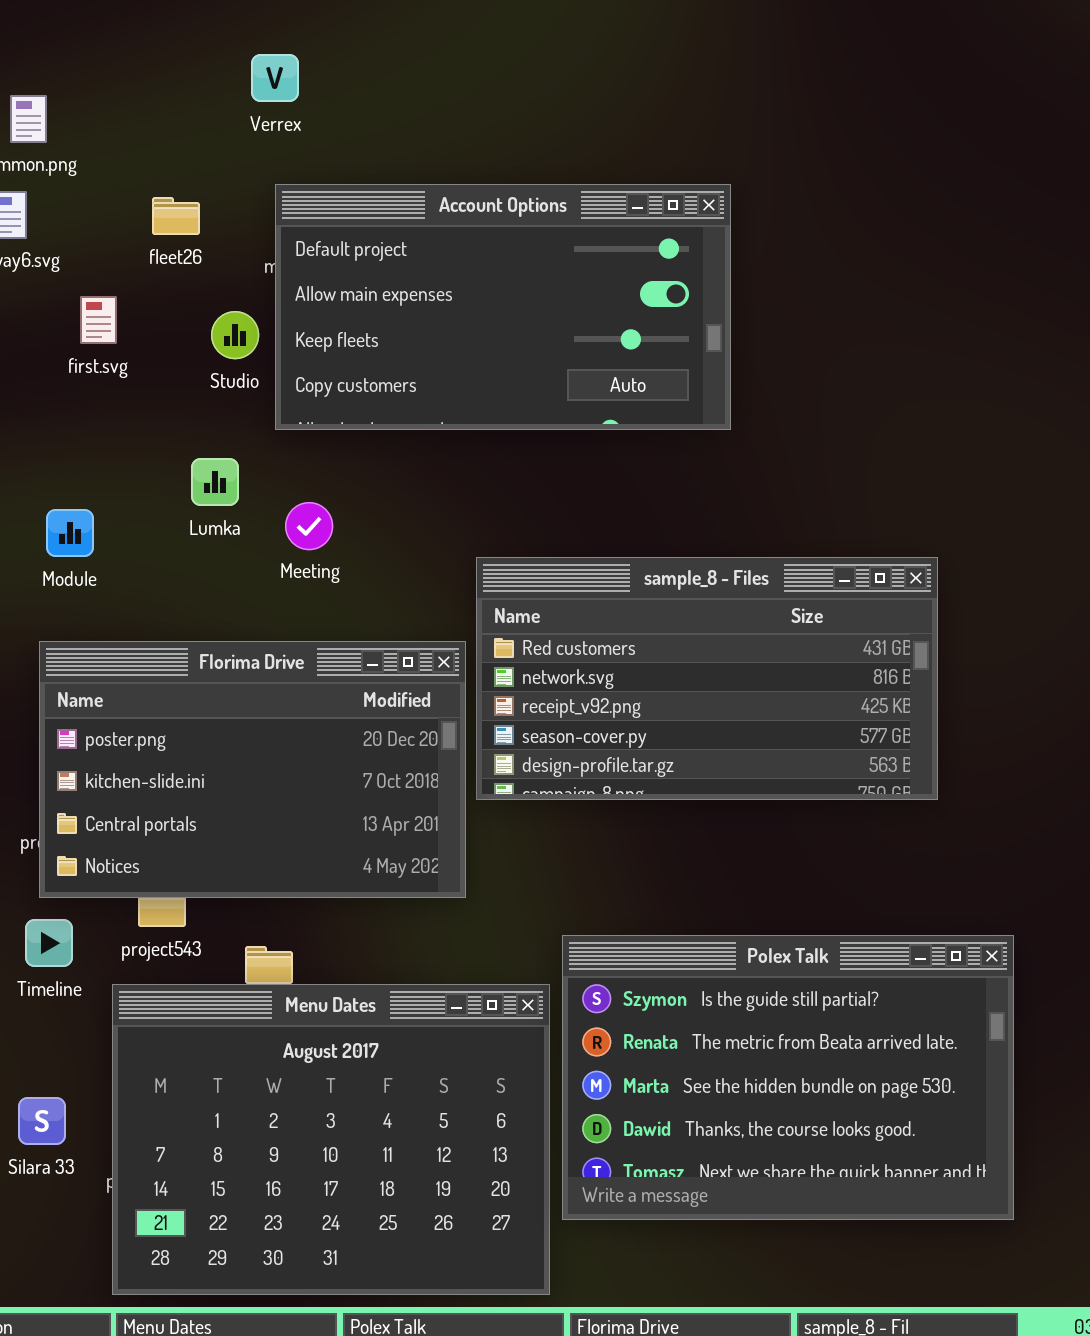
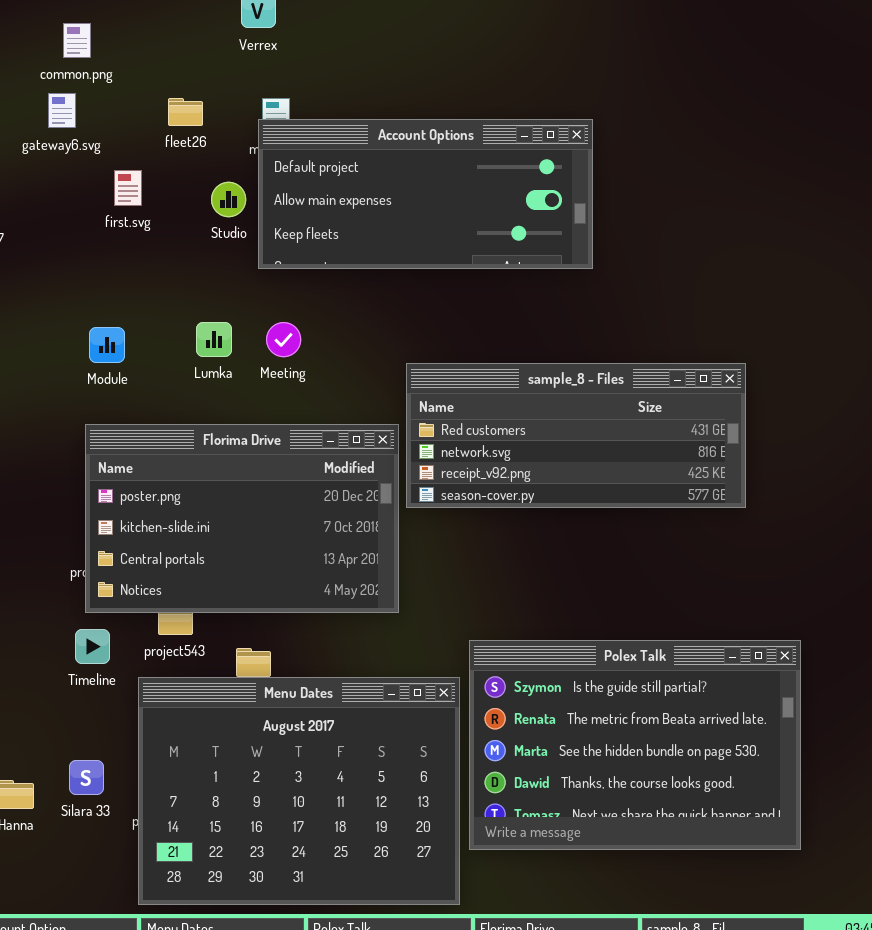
Account Options: [275,184,731,430] -> [258,119,593,269], resized
Lumka: [191,458,239,506] -> [196,322,232,357], moved
sample_8 - Files: [476,557,938,800] -> [406,363,746,508], resized

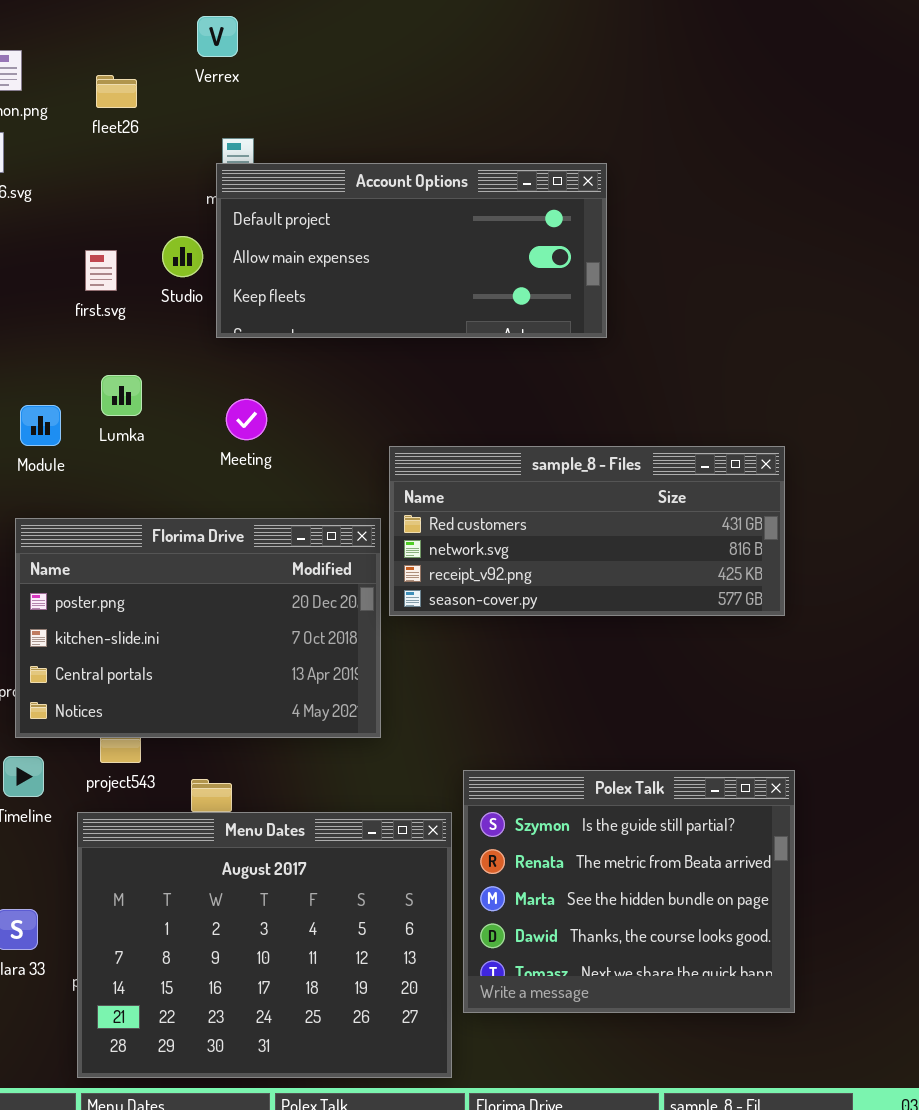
fleet26: [168,98,203,126] -> [96,75,137,108], moved
first.svg: [114,170,142,206] -> [85,250,117,291], moved
Lumka: [196,322,232,357] -> [101,375,142,416], moved
Polex Talk: [469,640,801,850] -> [463,770,795,1013], resized

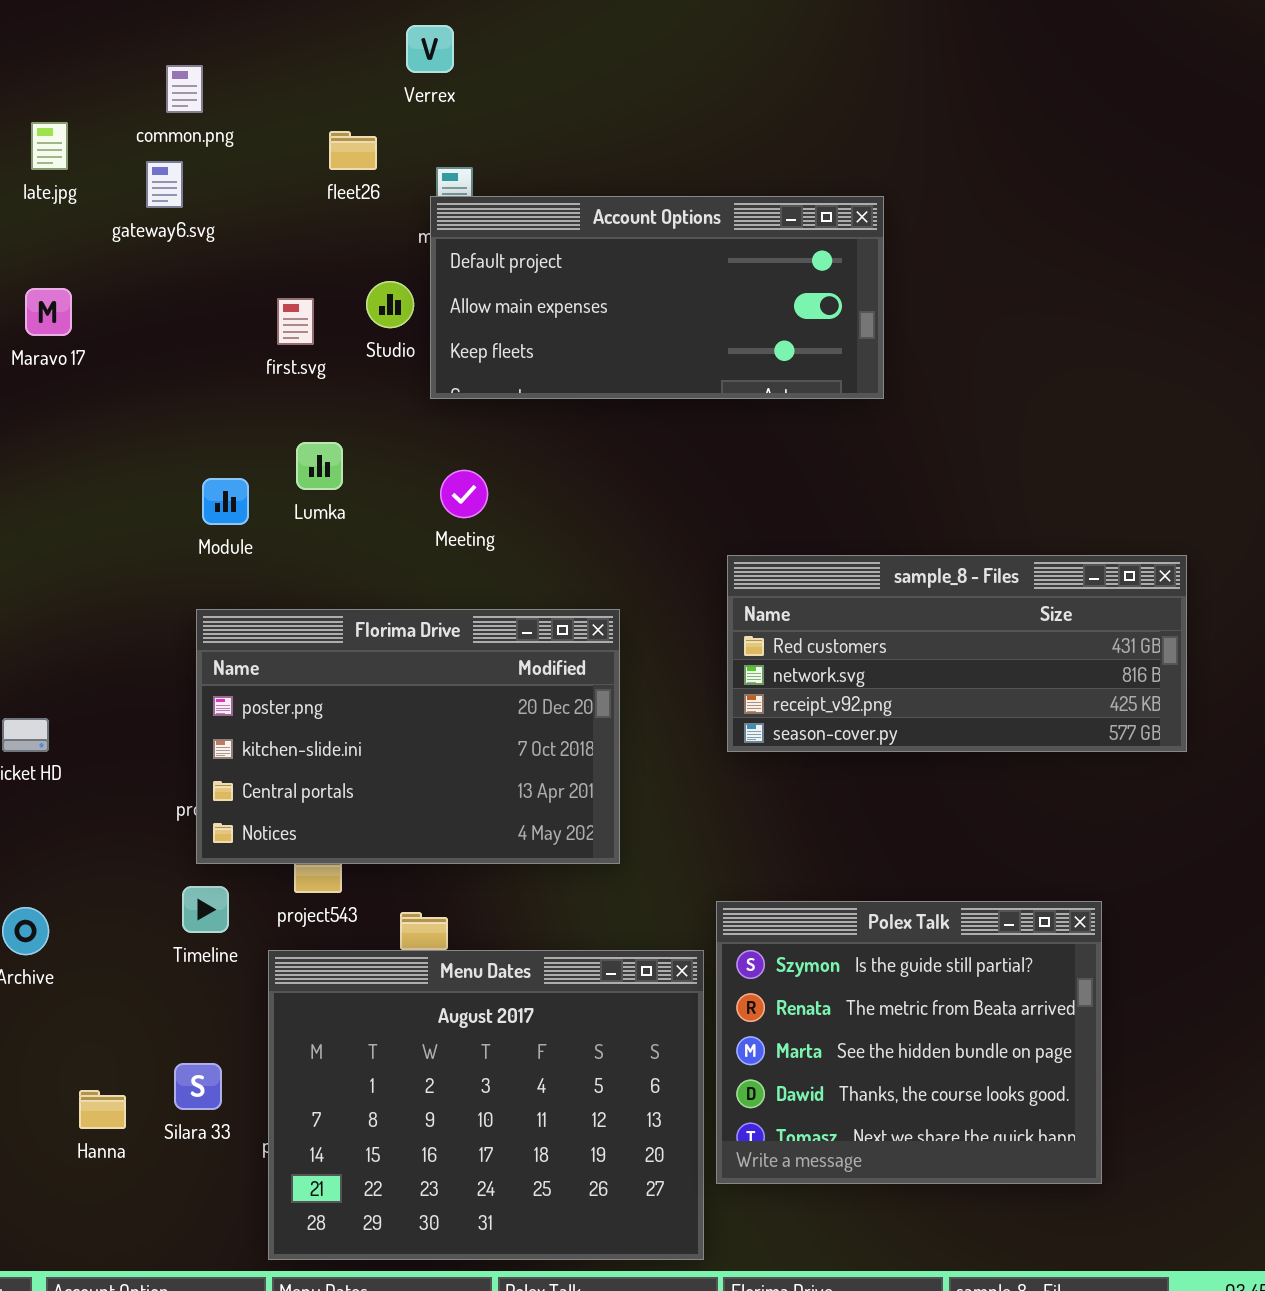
fleet26: [96,75,137,108] -> [329,131,377,170], moved
sample_8 - Files: [389,446,785,616] -> [727,555,1187,752], moved

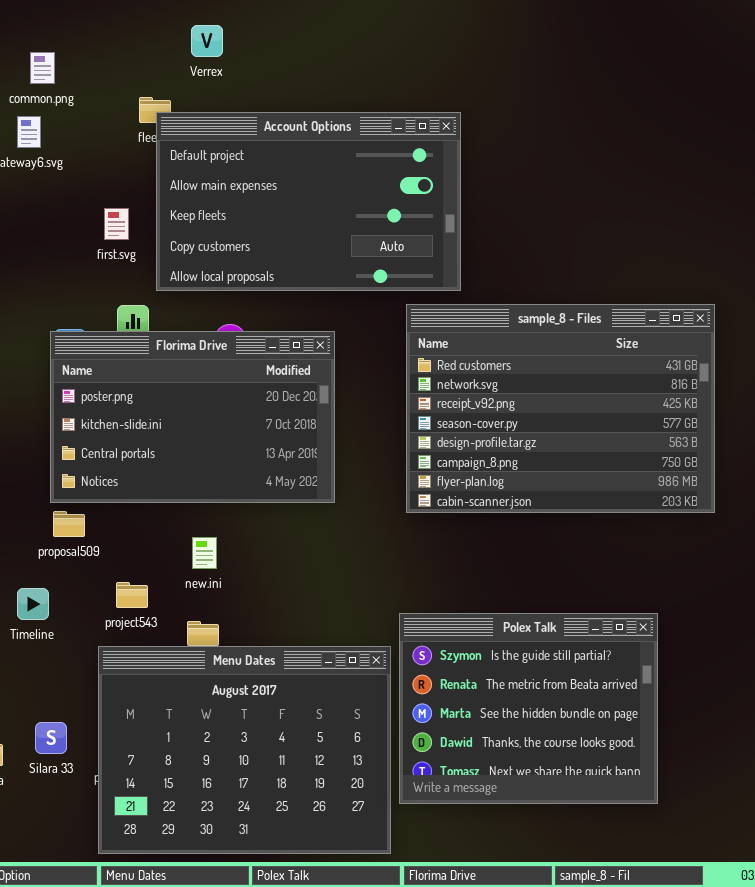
Account Options: [430,196,884,399] -> [156,112,461,291], moved, resized
sample_8 - Files: [727,555,1187,752] -> [406,304,715,513], resized
Florima Drive: [196,609,620,864] -> [50,331,335,503], moved
Timeline: [182,886,229,933] -> [17,588,49,620], moved

